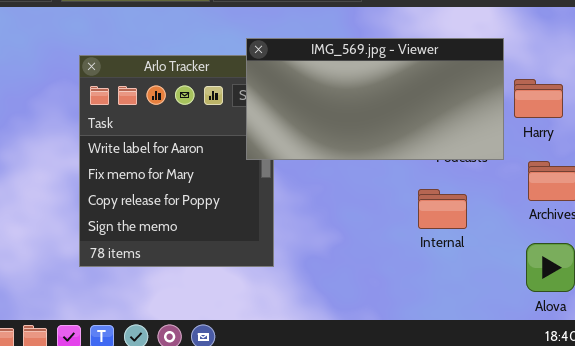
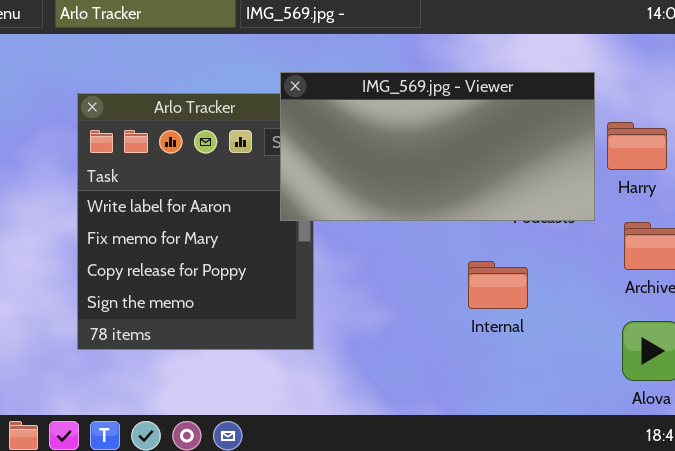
Internal: [418,189,467,229] -> [468,261,528,309], moved

